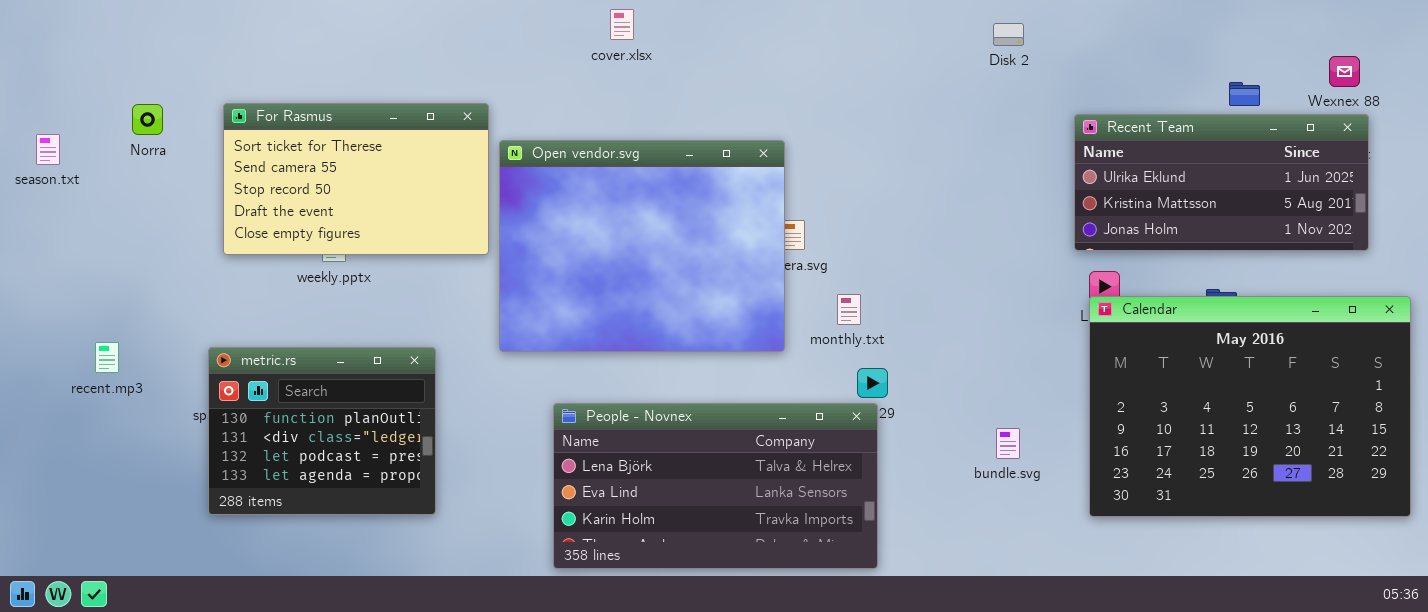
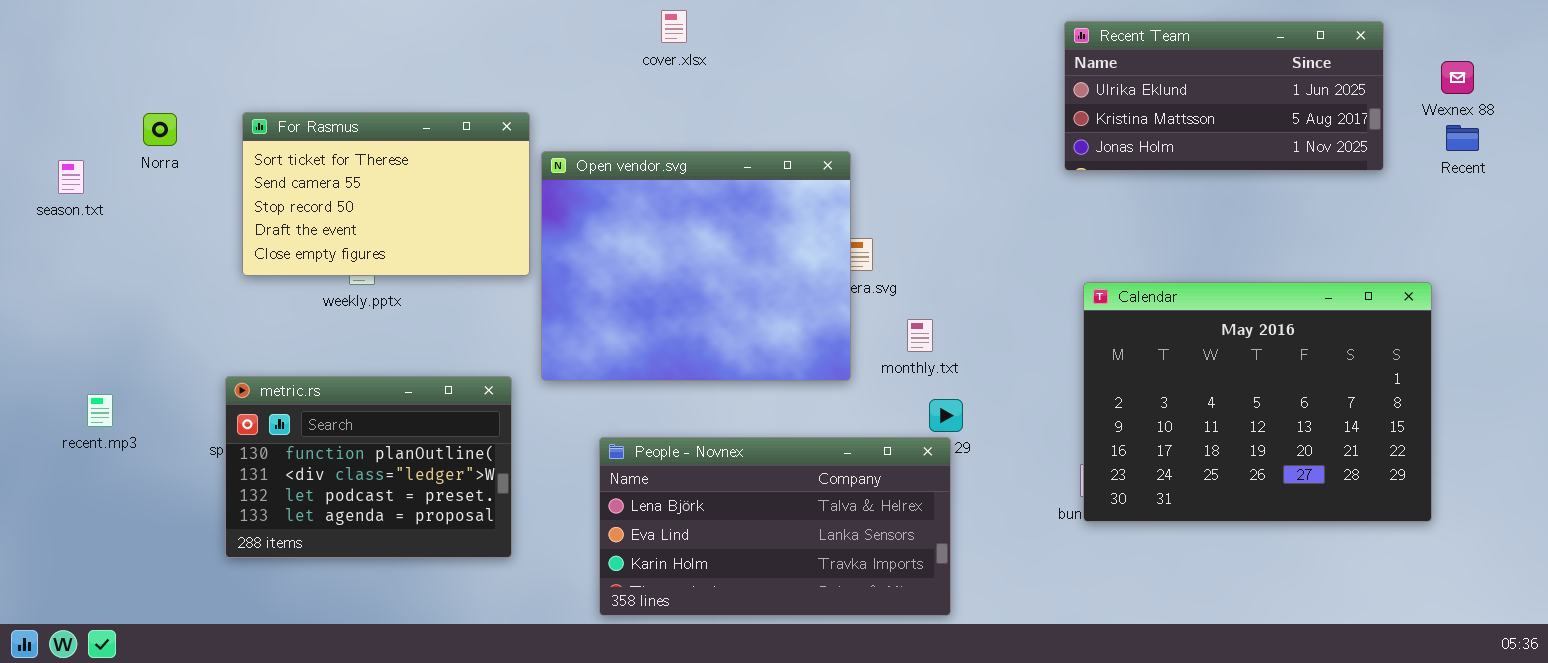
Recent Team: [1074,114,1369,251] -> [1064,21,1384,171], moved
season.txt: [36,134,60,165] -> [58,160,84,194], moved
Calendar: [1089,296,1411,517] -> [1083,282,1432,522], moved
recent.mp3: [95,342,119,373] -> [87,394,113,427], moved
metric.rs: [208,347,436,515] -> [225,376,512,558], resized

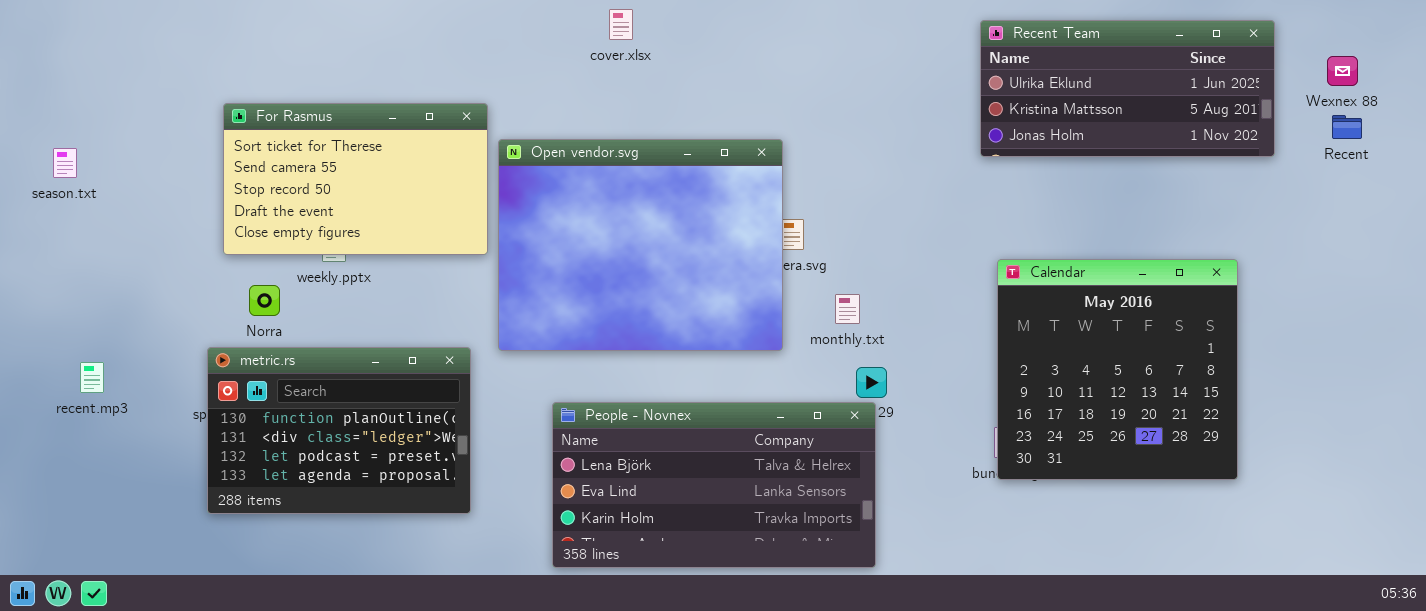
Norra: [143,113,177,146] -> [249,285,280,316], moved
Calendar: [1083,282,1432,522] -> [997,259,1238,480], resized

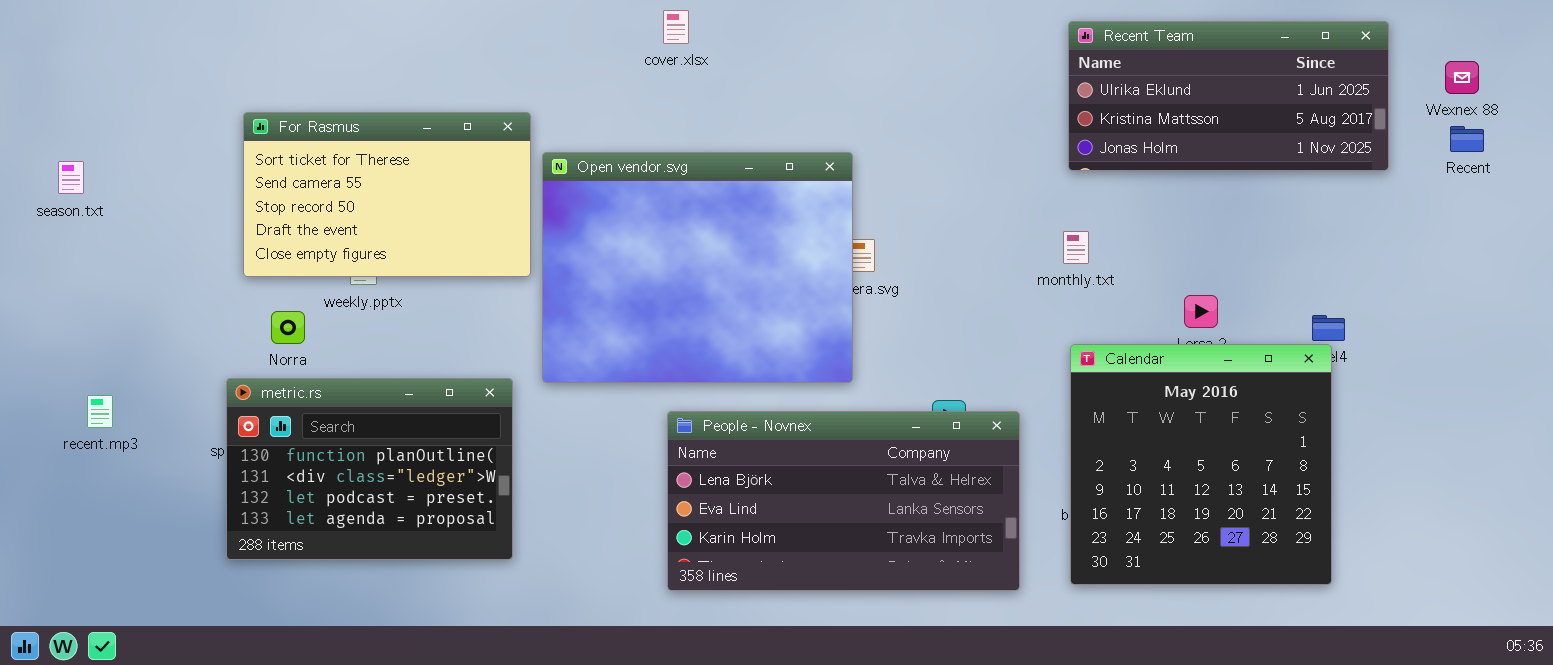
Calendar: [997,259,1238,480] -> [1070,344,1332,585], moved
monthly.txt: [835,294,860,324] -> [1063,231,1089,264], moved
People - Novnex: [552,402,876,568] -> [667,411,1020,591], moved

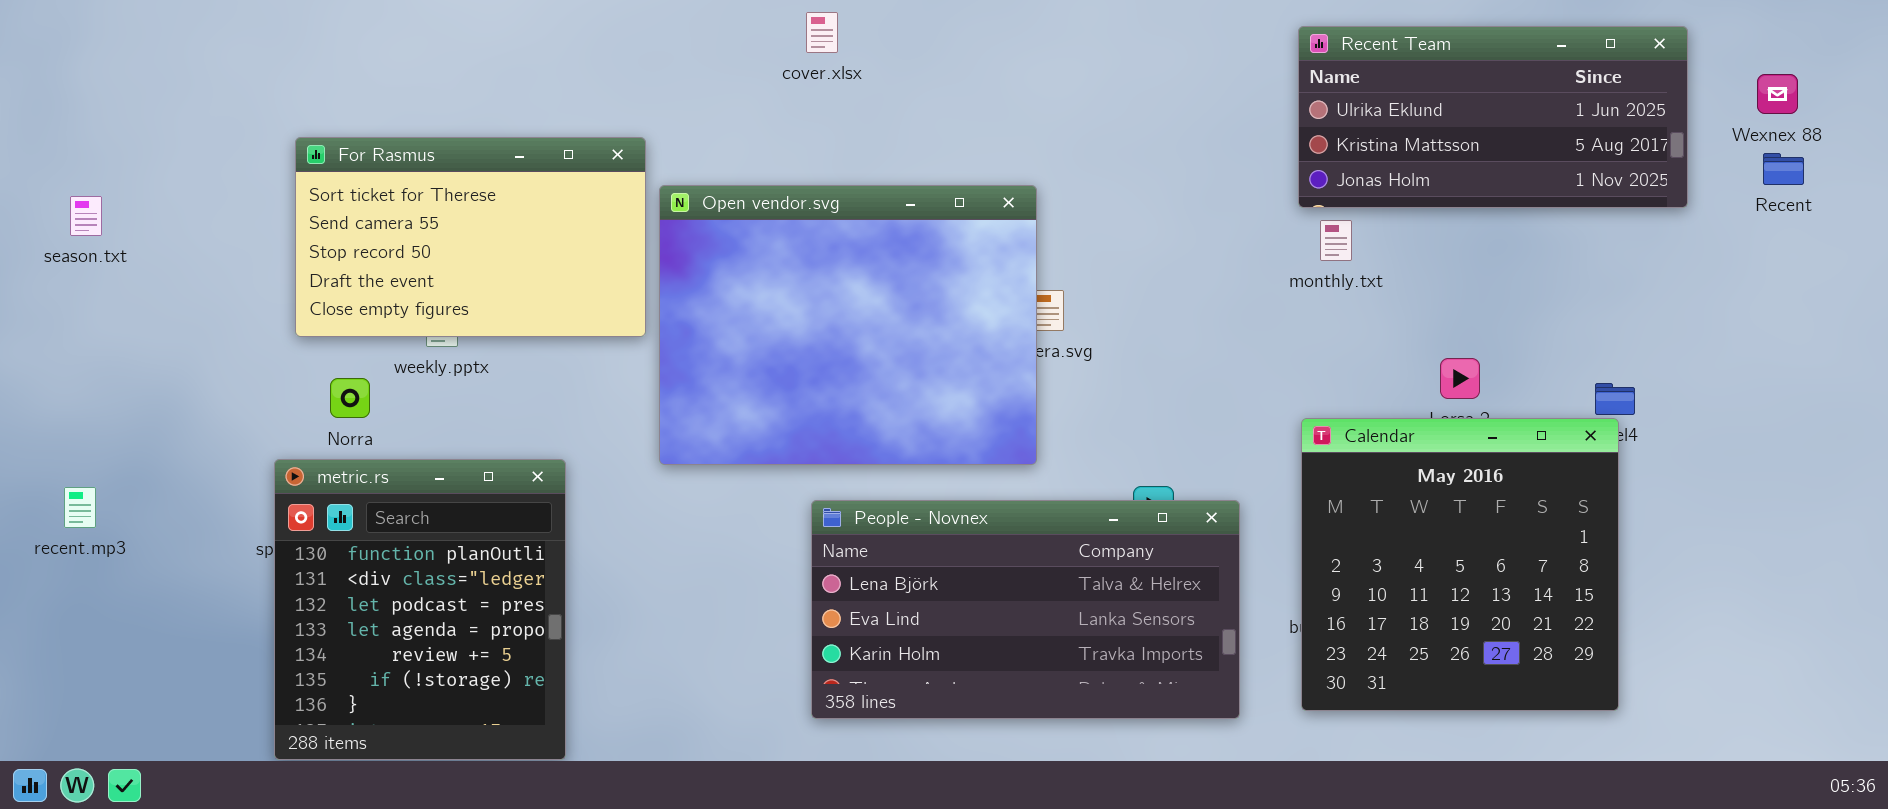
monthly.txt: [1063,231,1089,264] -> [1320,220,1352,261], moved
metric.rs: [226,378,513,560] -> [274,459,566,760], resized
recent.mp3: [87,395,113,428] -> [64,487,96,528], moved

